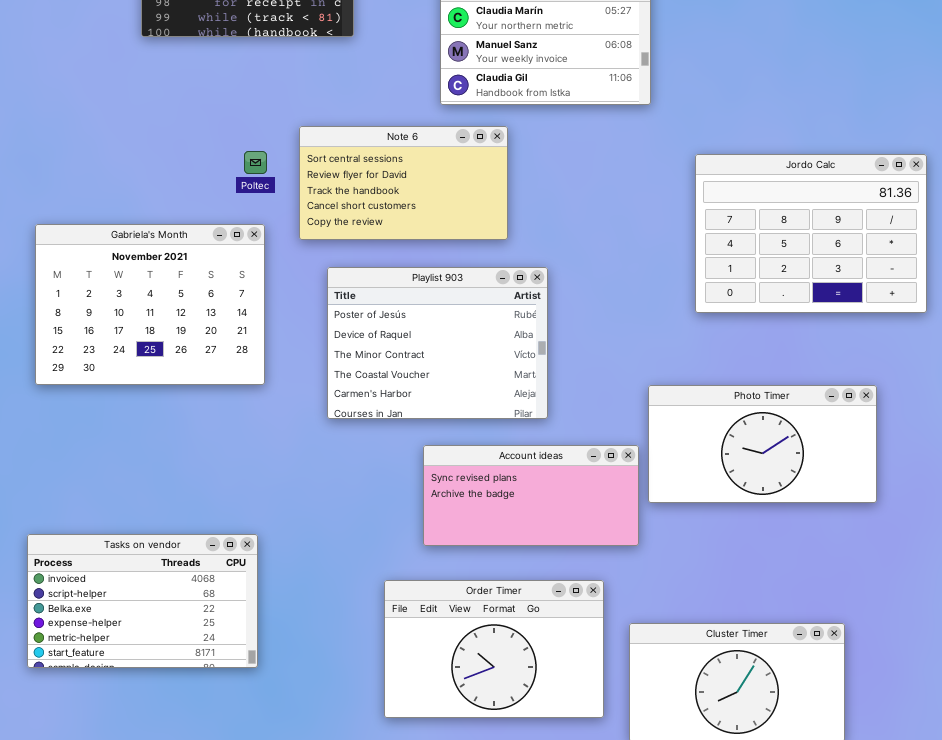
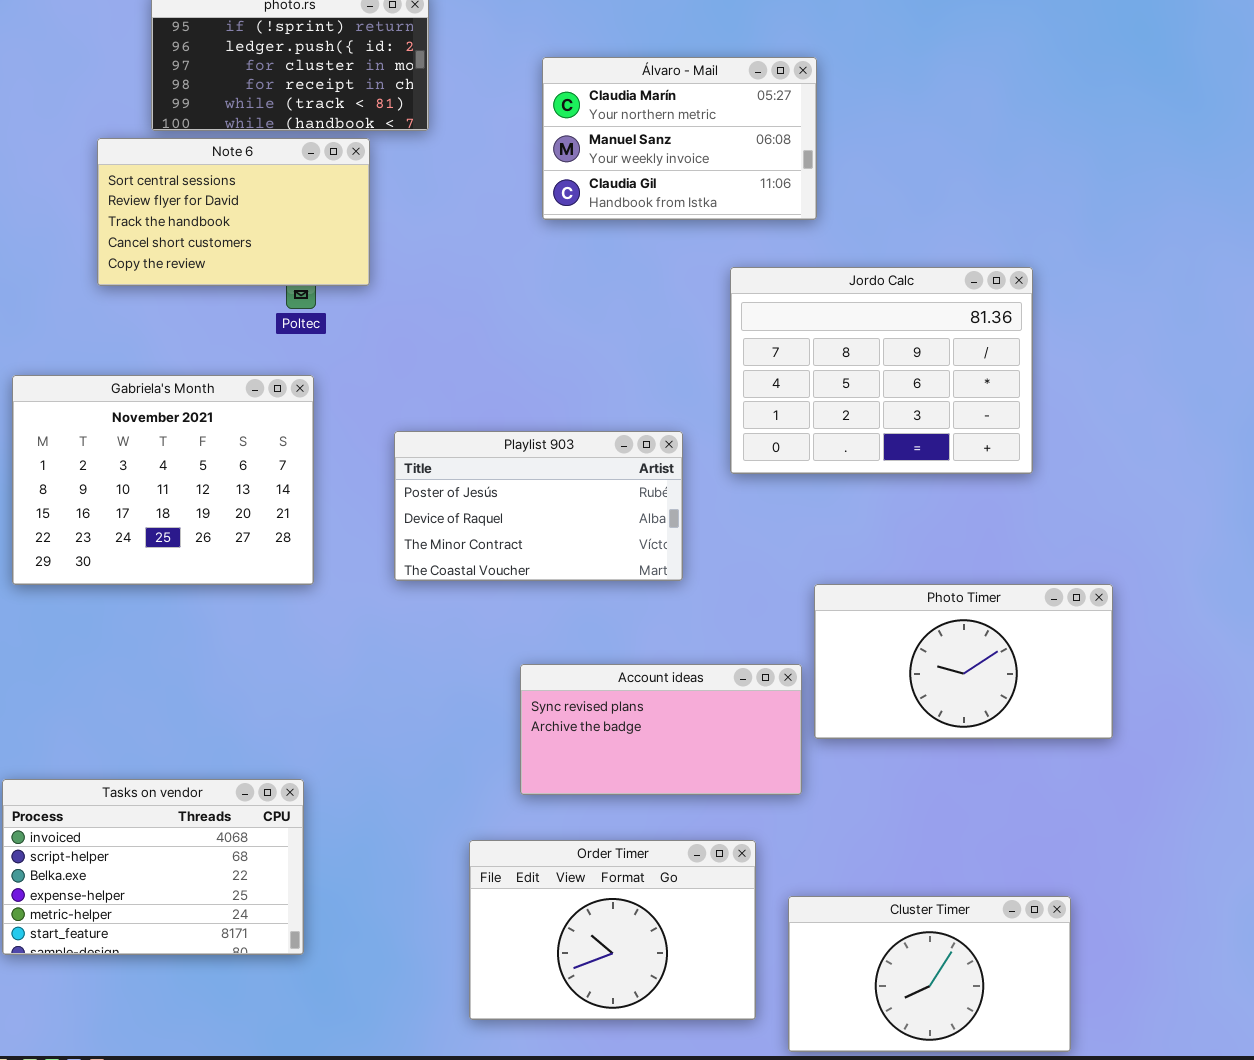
Note 6: [299,126,508,240] -> [97,138,370,286], moved
Jordo Calc: [695,154,927,313] -> [730,267,1033,474], moved
Playlist 903: [327,267,548,419] -> [394,431,683,581], resized

